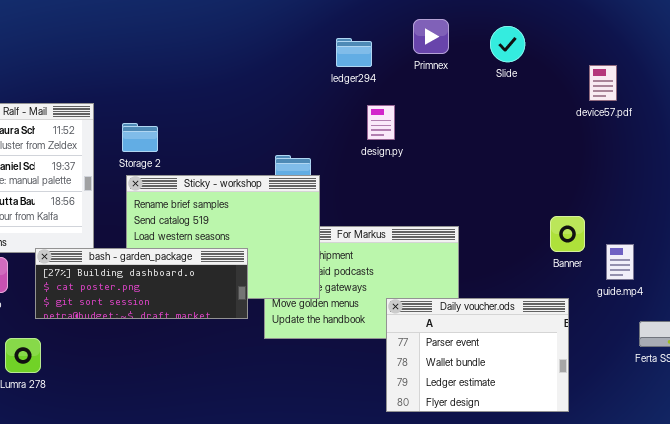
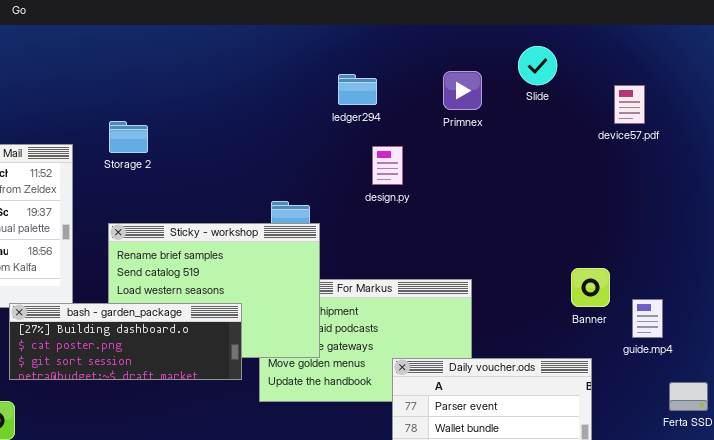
Primnex: [413,19,449,54] -> [443,71,482,110], moved
Slide: [490,26,525,62] -> [518,46,557,85], moved
device57.pdf: [589,65,617,101] -> [614,85,645,124], moved
Storage 2: [122,123,158,152] -> [109,121,148,153], moved

